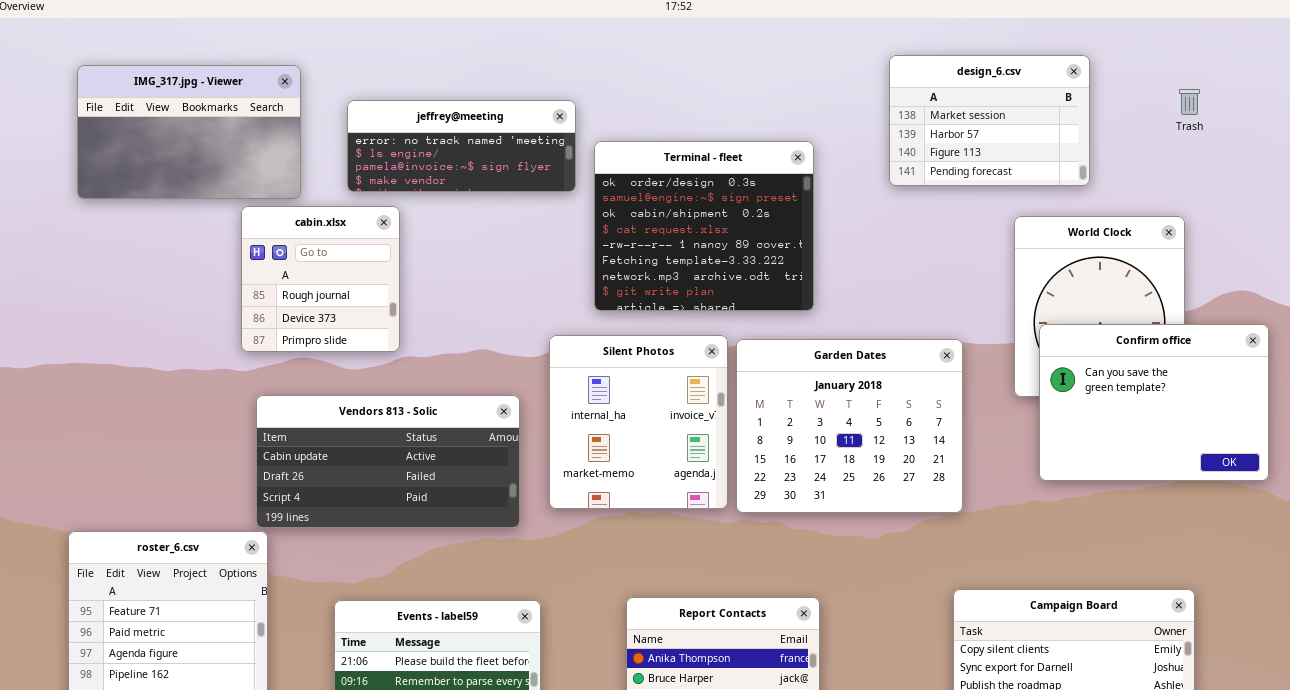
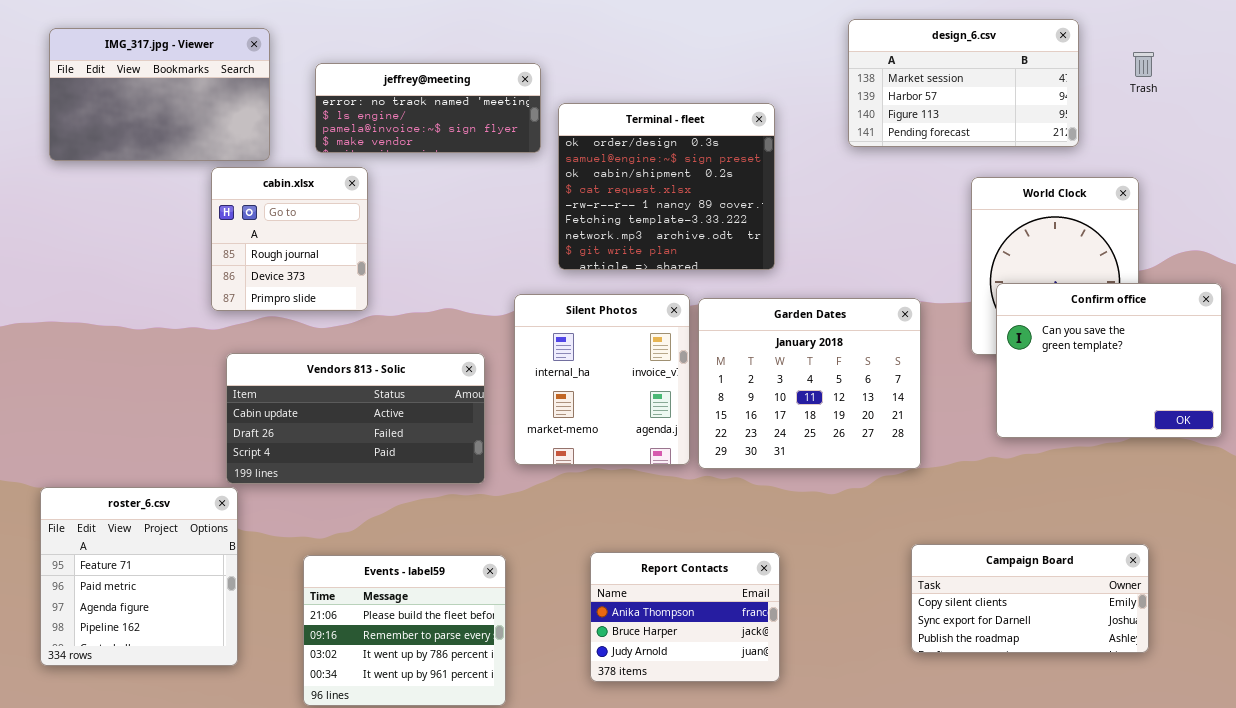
design_6.csv: [889,55,1090,186] -> [848,19,1079,147], resized

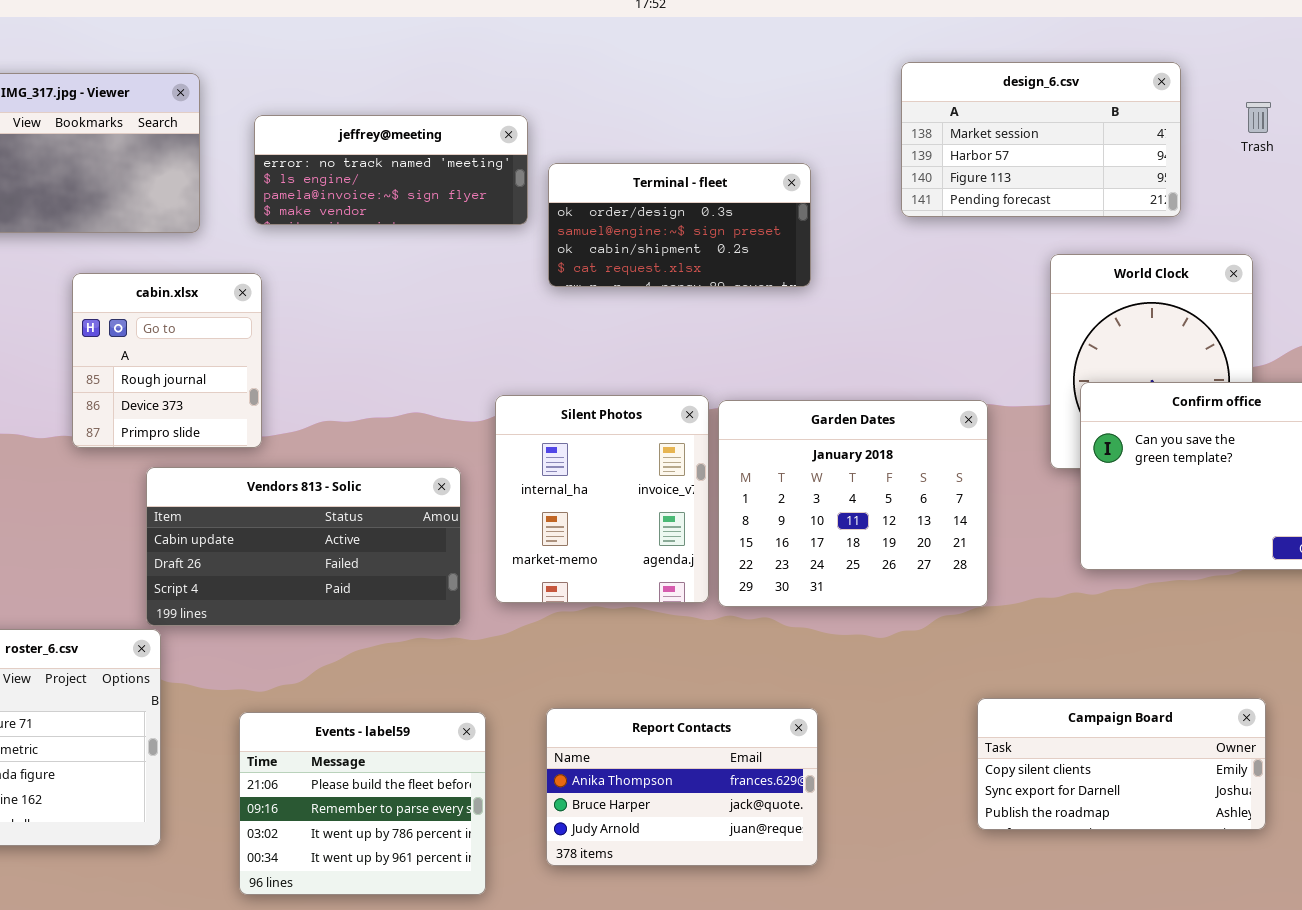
Terminal - fleet: [558,103,775,270] -> [548,163,811,287], resized
cabin.xlsx: [211,167,368,311] -> [72,273,262,448], moved
Report Contacts: [590,552,780,682] -> [546,708,818,866], resized

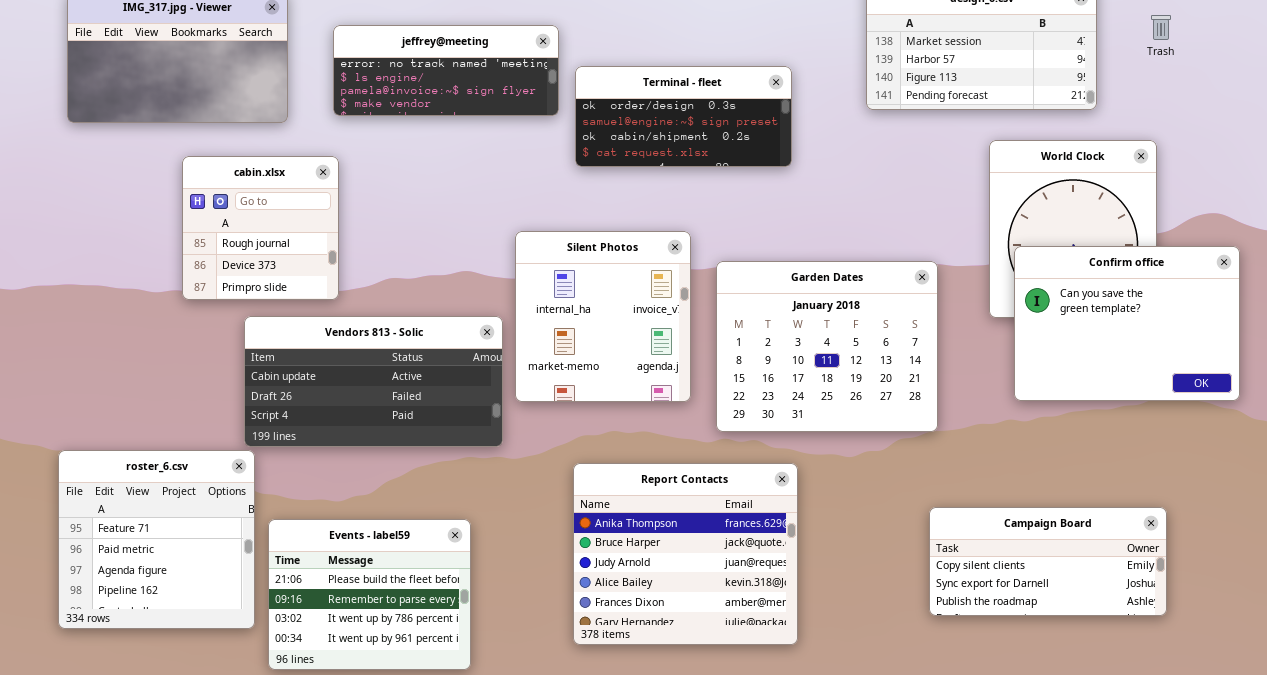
Silent Photos: [495,395,709,603] -> [515,231,691,402], moved
Report Contacts: [546,708,818,866] -> [573,463,798,645], resized
Events - label59: [239,712,486,895] -> [268,519,471,670], moved

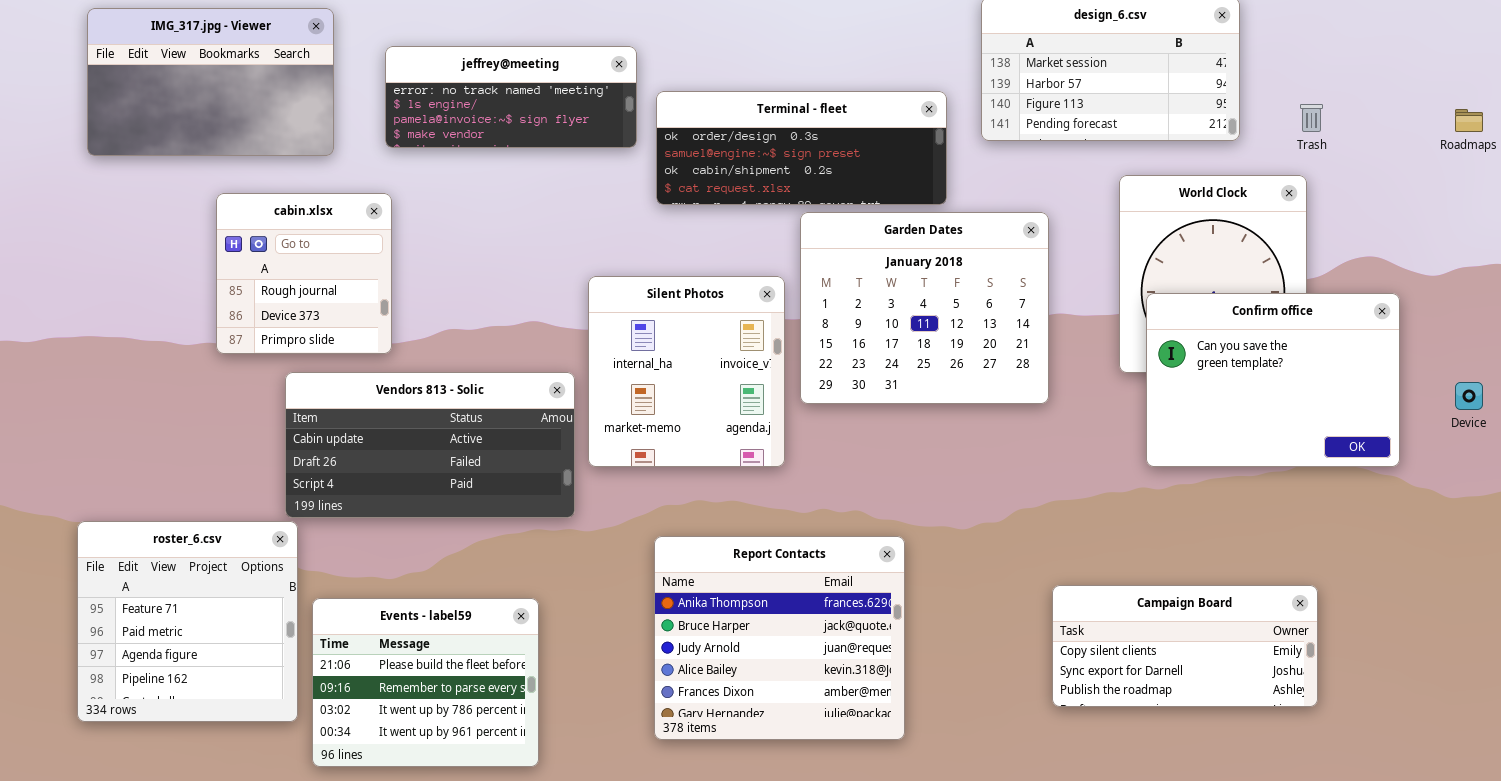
Trash: [1151,15,1171,40] -> [1300,104,1323,132], moved
Terminal - fleet: [575,66,792,167] -> [656,91,947,205], resized
Garden Dates: [716,261,938,432] -> [800,212,1049,404], moved

